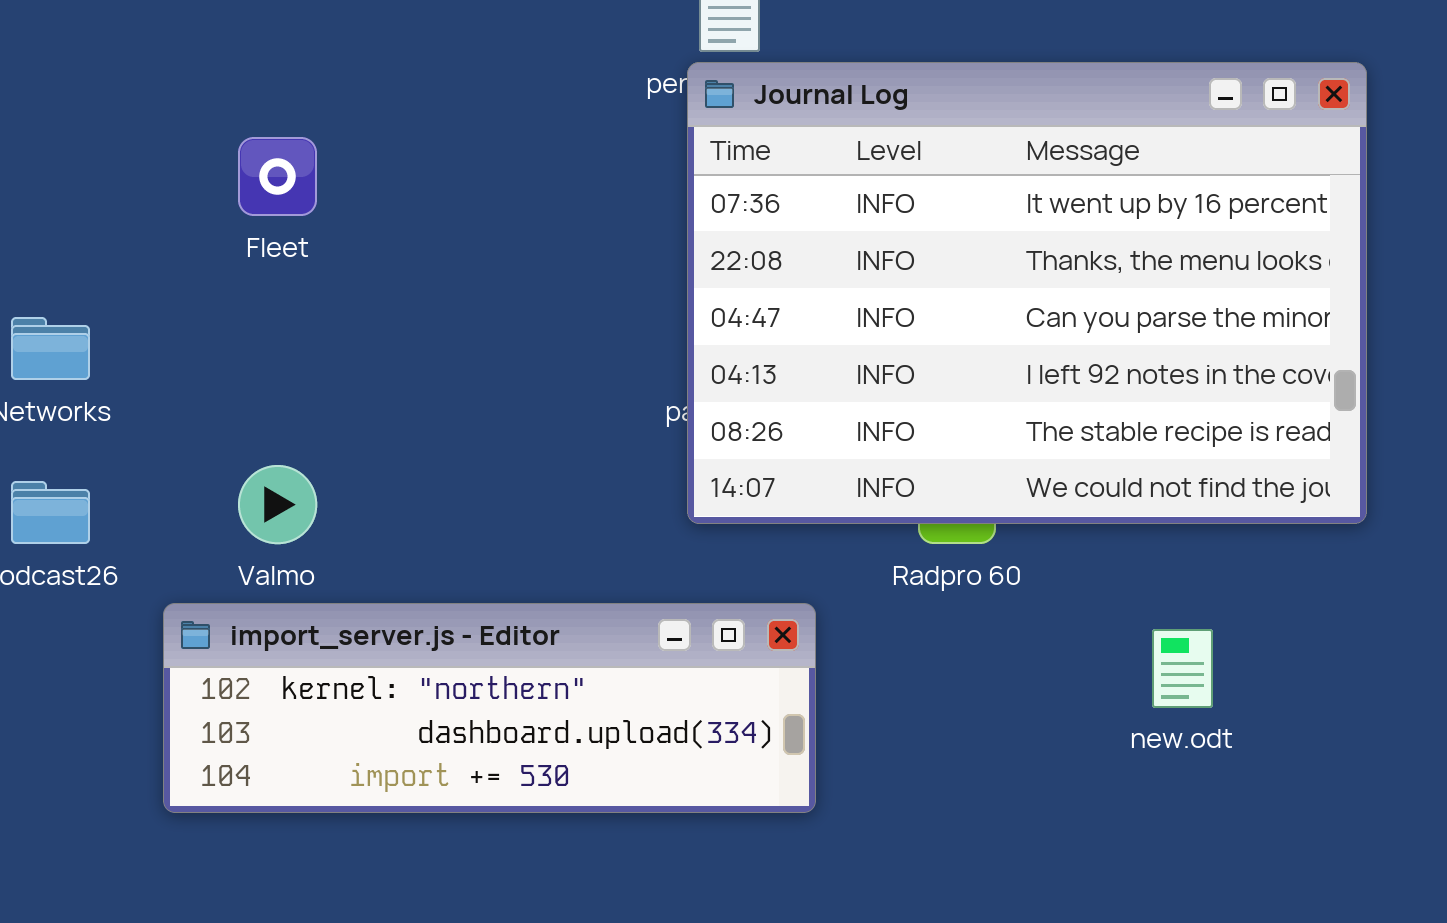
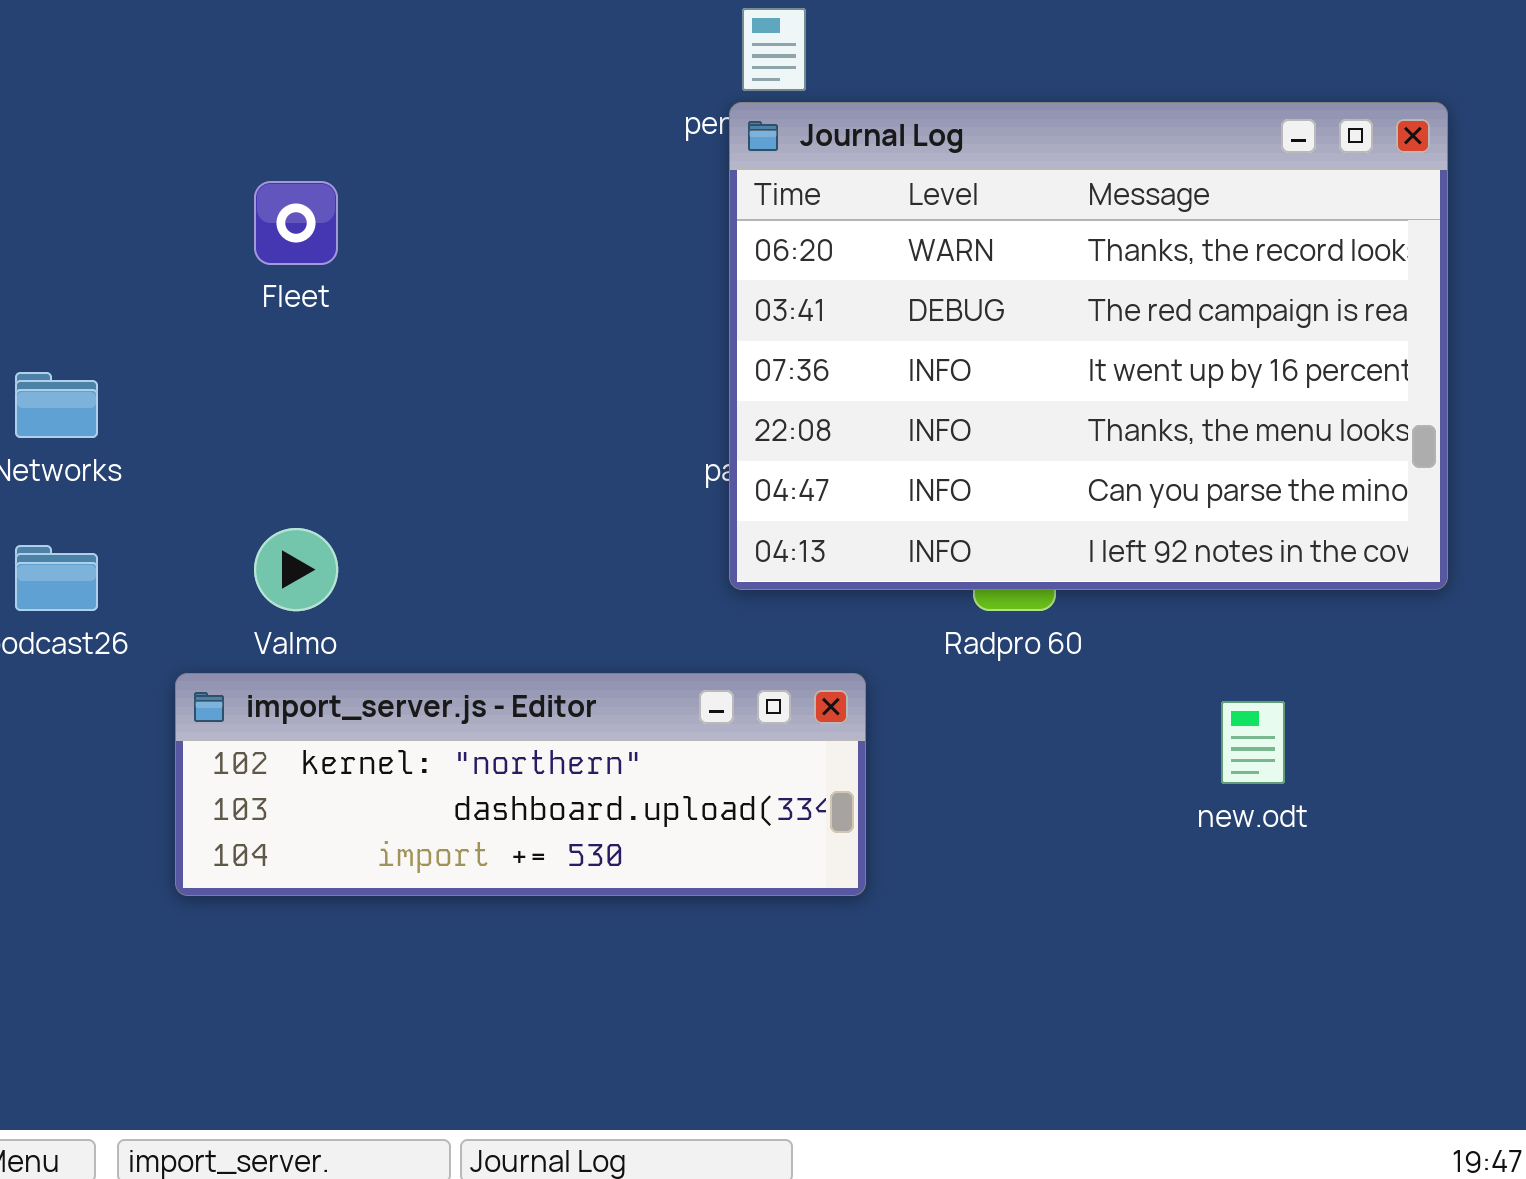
Journal Log: [687,62,1367,524] -> [729,102,1448,590], scrolled up 2 rows

